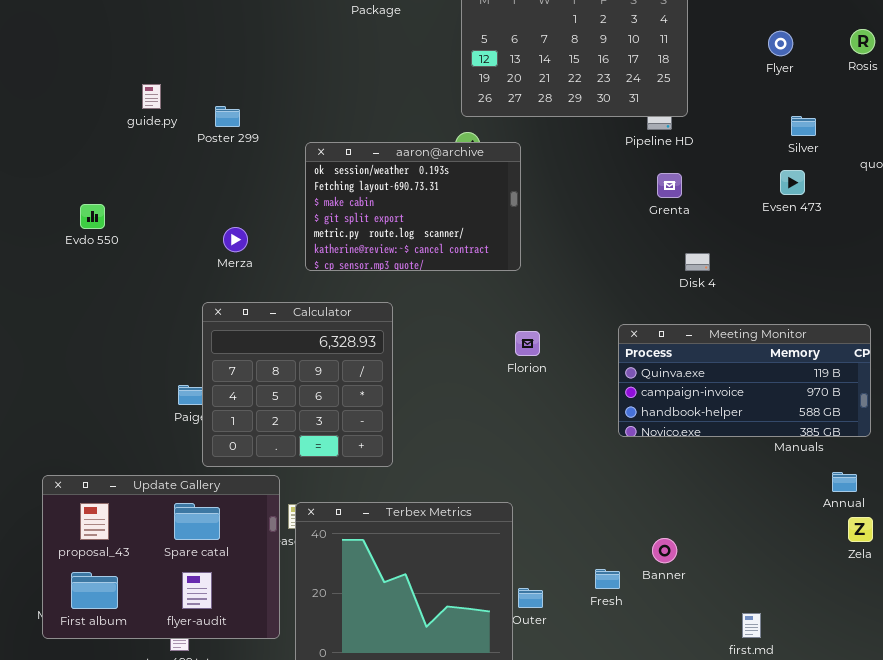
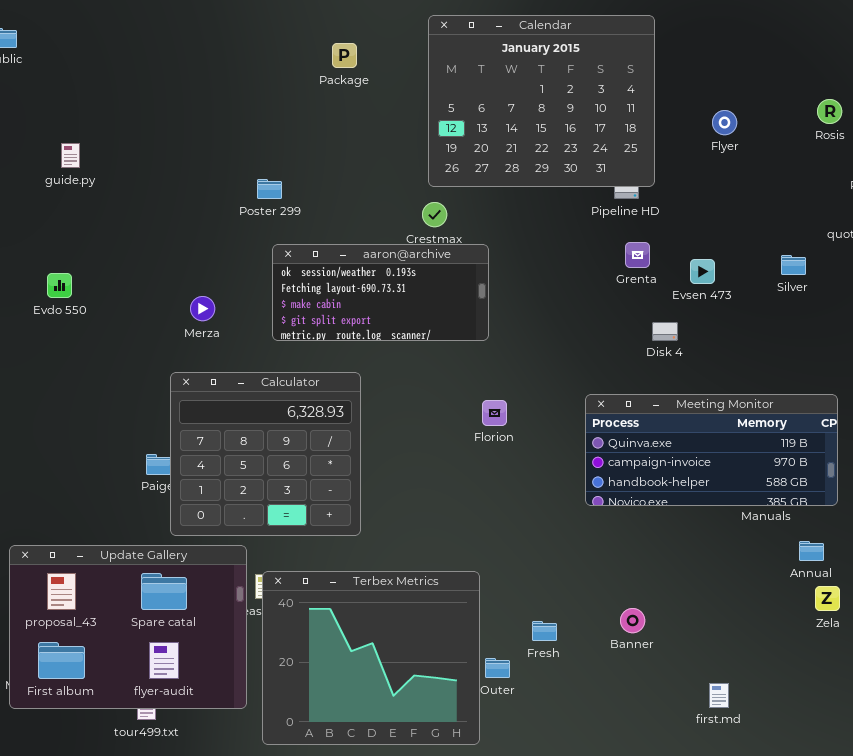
Flyer: [768,31,793,56] -> [712,110,737,135], moved
guide.py: [142,84,161,109] -> [61,143,80,168], moved
Poster 299: [215,106,240,127] -> [257,179,282,199], moved
Silver: [791,116,816,136] -> [781,255,806,275], moved
aaron@archive: [305,142,521,271] -> [272,244,489,341], resized
Evsen 473: [780,170,805,195] -> [690,259,715,284], moved
Fresh: [595,569,620,589] -> [532,621,557,641], moved

